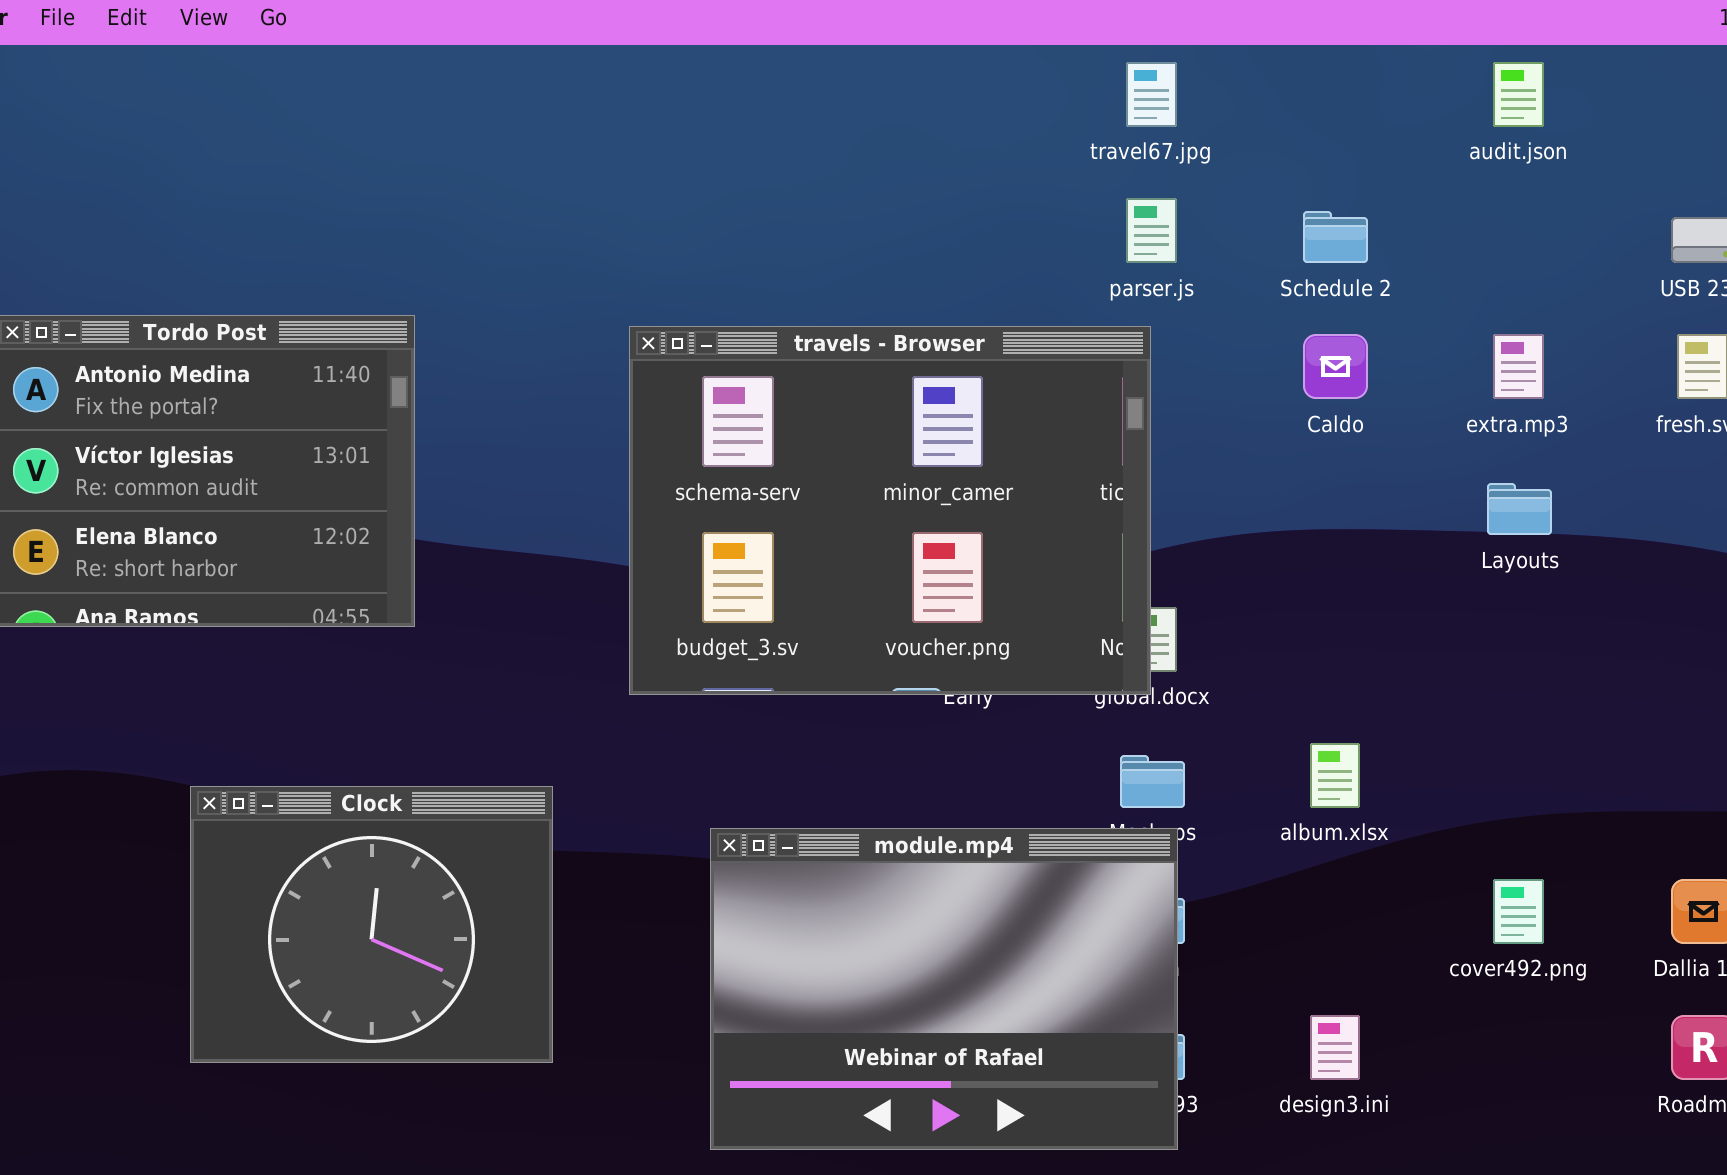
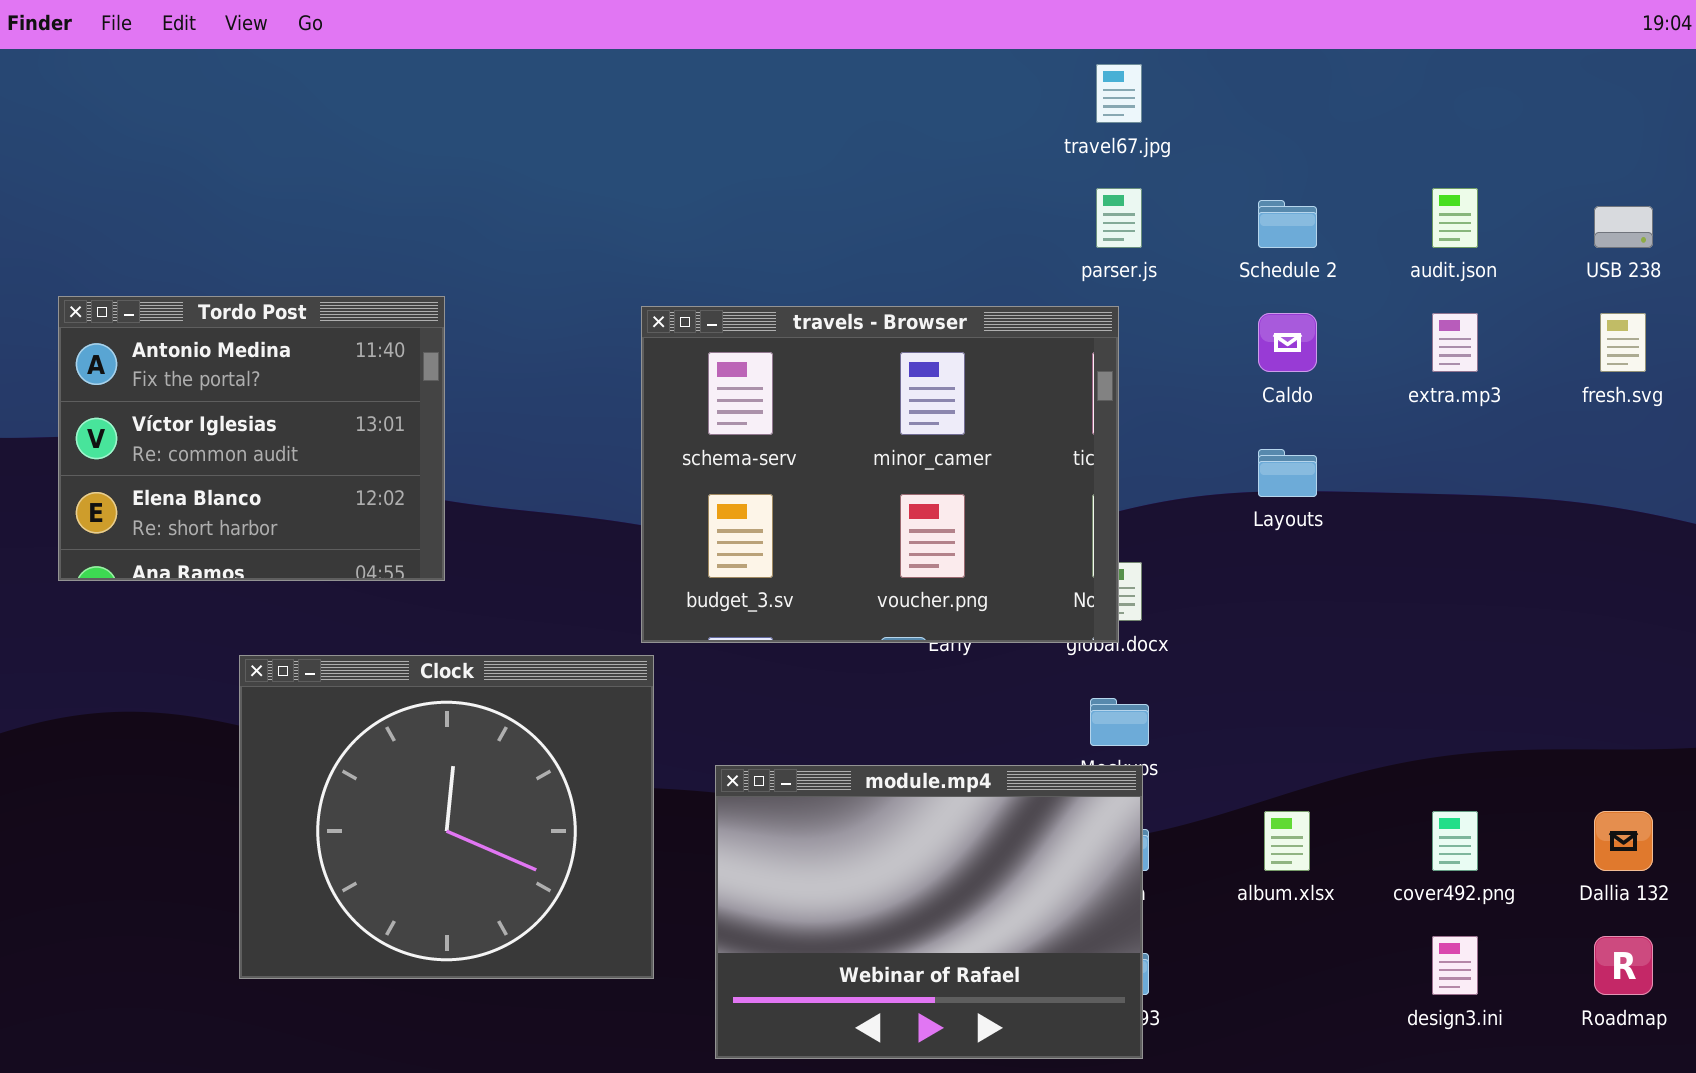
audit.json: [1493,62,1544,127] -> [1432,188,1478,248], moved
Layouts: [1487,483,1552,535] -> [1258,449,1317,497], moved
album.xlsx: [1310,743,1360,808] -> [1264,811,1310,871], moved
Clock: [190,786,553,1063] -> [239,655,654,979], resized
design3.ini: [1310,1015,1360,1080] -> [1432,936,1478,995], moved

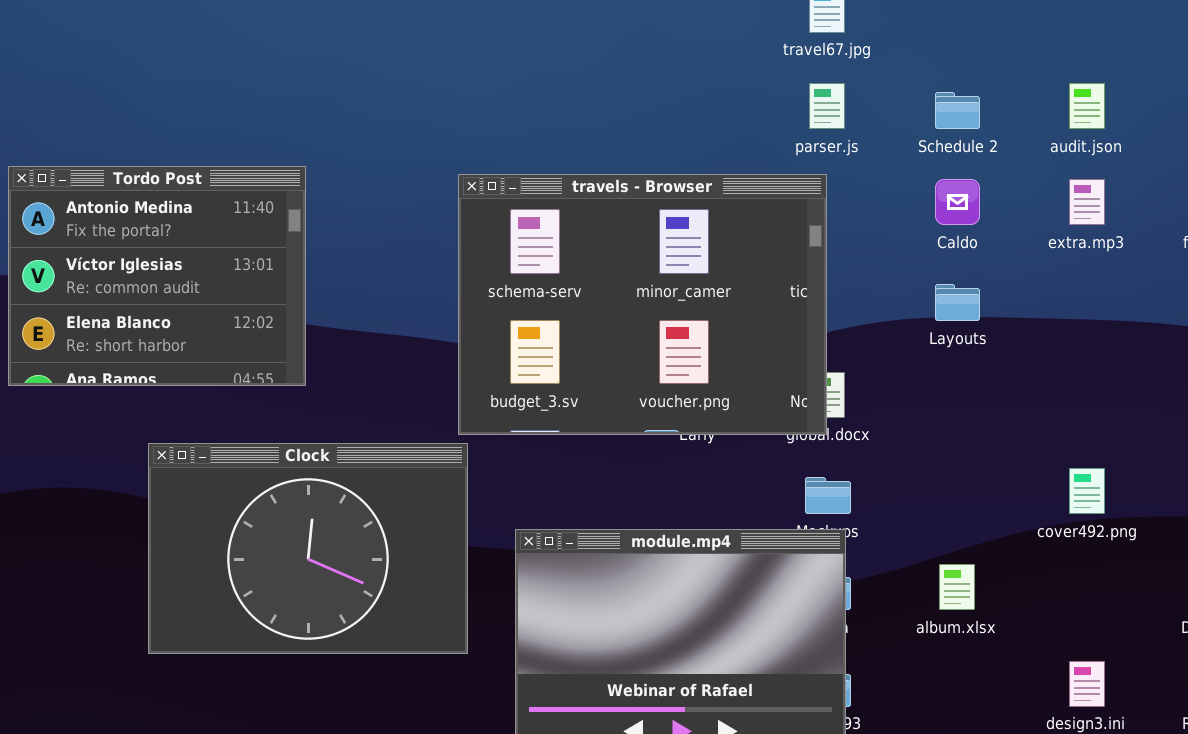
Clock: [239,655,654,979] -> [148,443,468,654], resized
cover492.png: [1432,811,1478,871] -> [1069,468,1105,514], moved

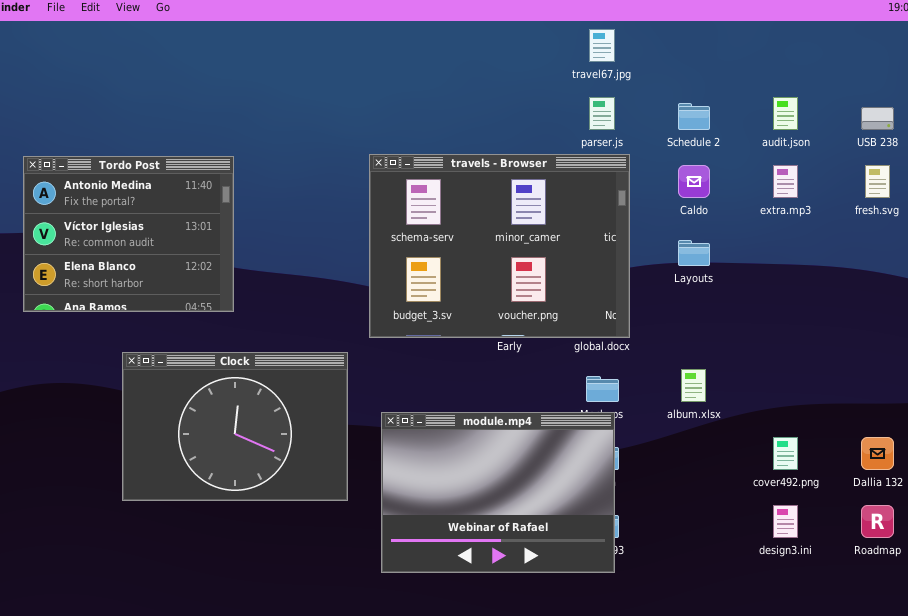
travels - Browser: [458,174,827,435] -> [369,154,630,338], moved
cover492.png: [1069,468,1105,514] -> [773,437,798,470], moved
album.xlsx: [939,564,975,610] -> [681,369,706,402], moved

